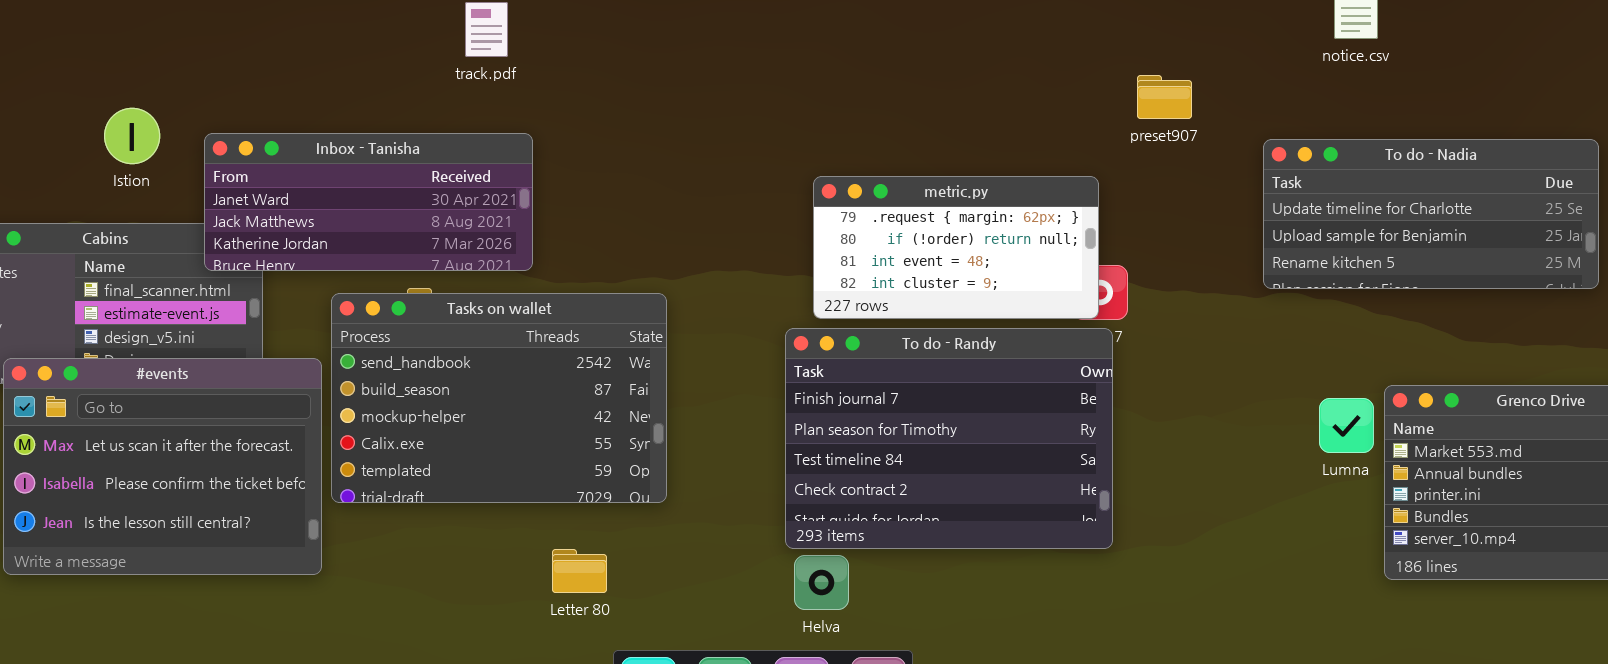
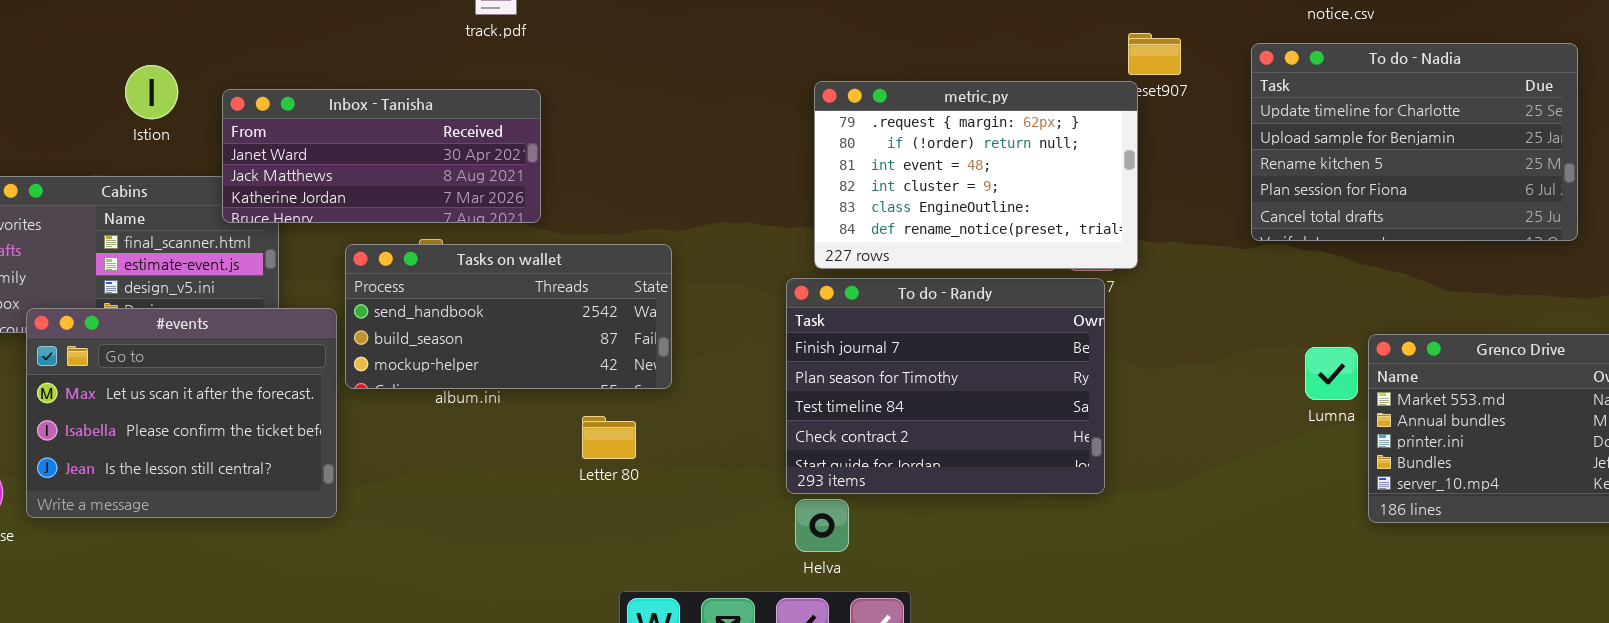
To do - Nadia: [1263,139,1599,289] -> [1251,43,1578,241], resized
metric.py: [813,176,1099,319] -> [814,81,1138,269], resized
Tasks on wallet: [331,293,667,503] -> [345,244,672,389], resized
Letter 80: [552,549,607,593] -> [582,416,636,459], moved

